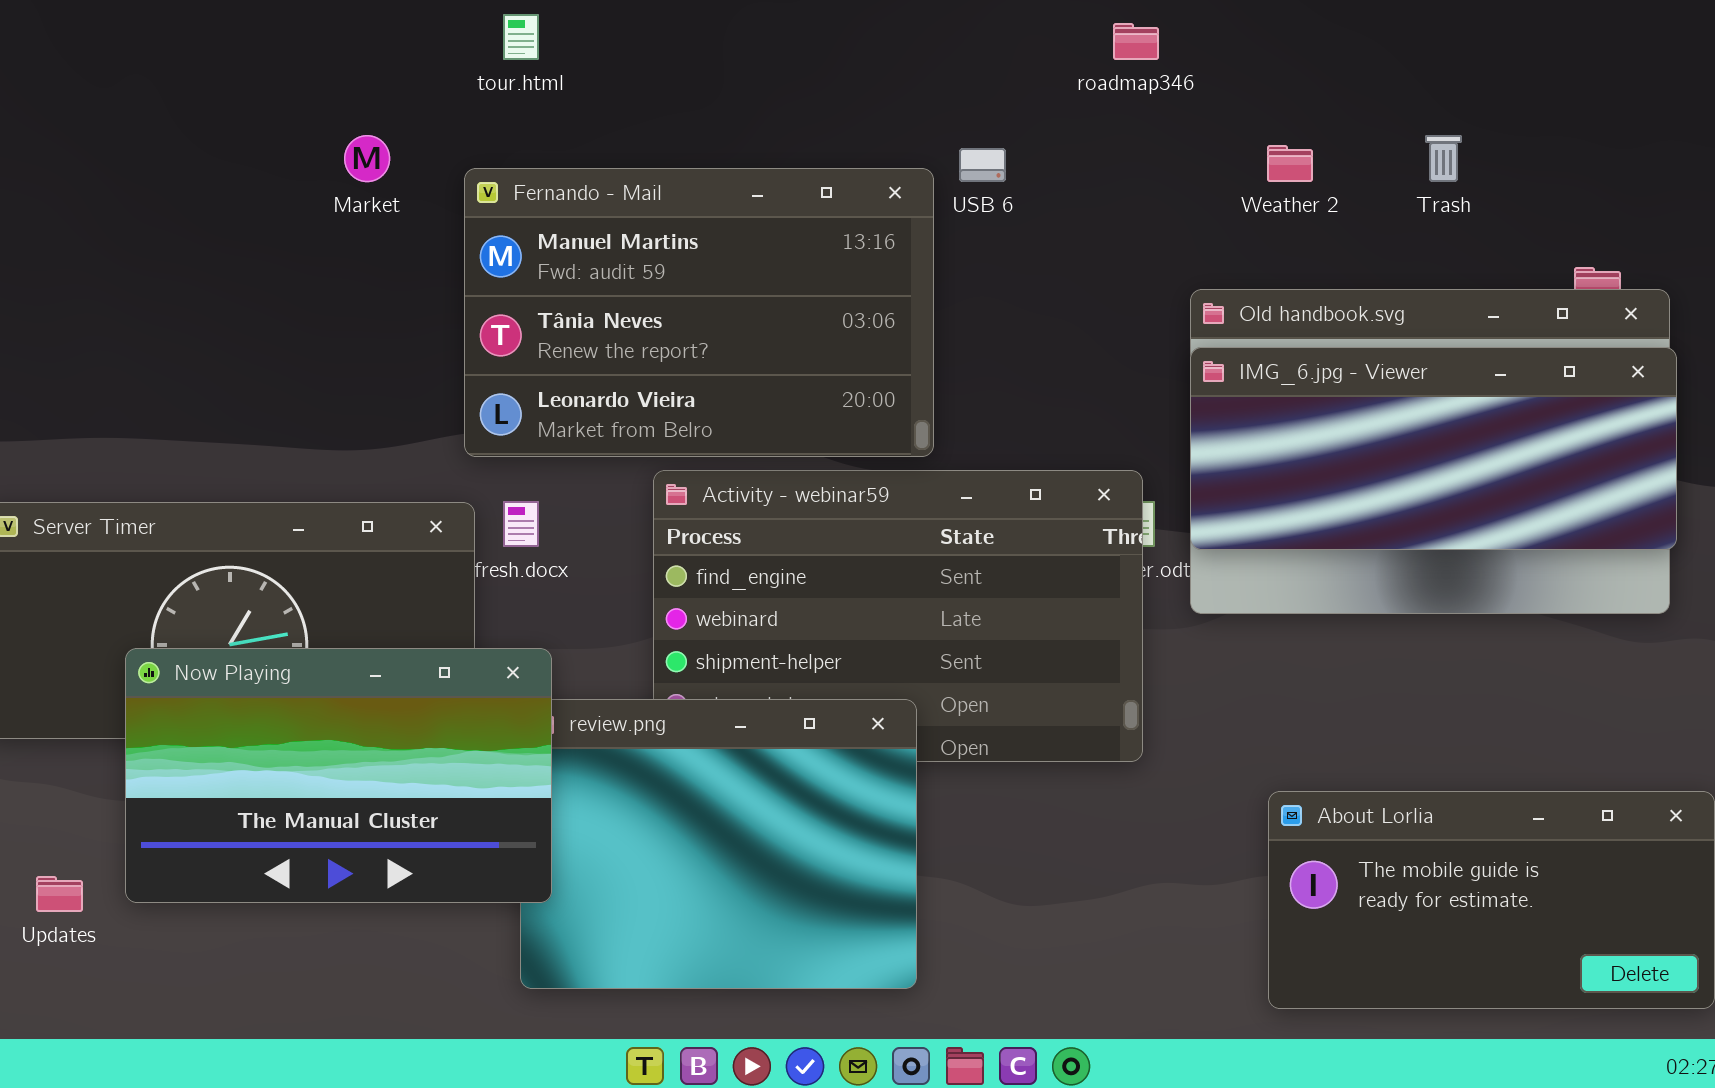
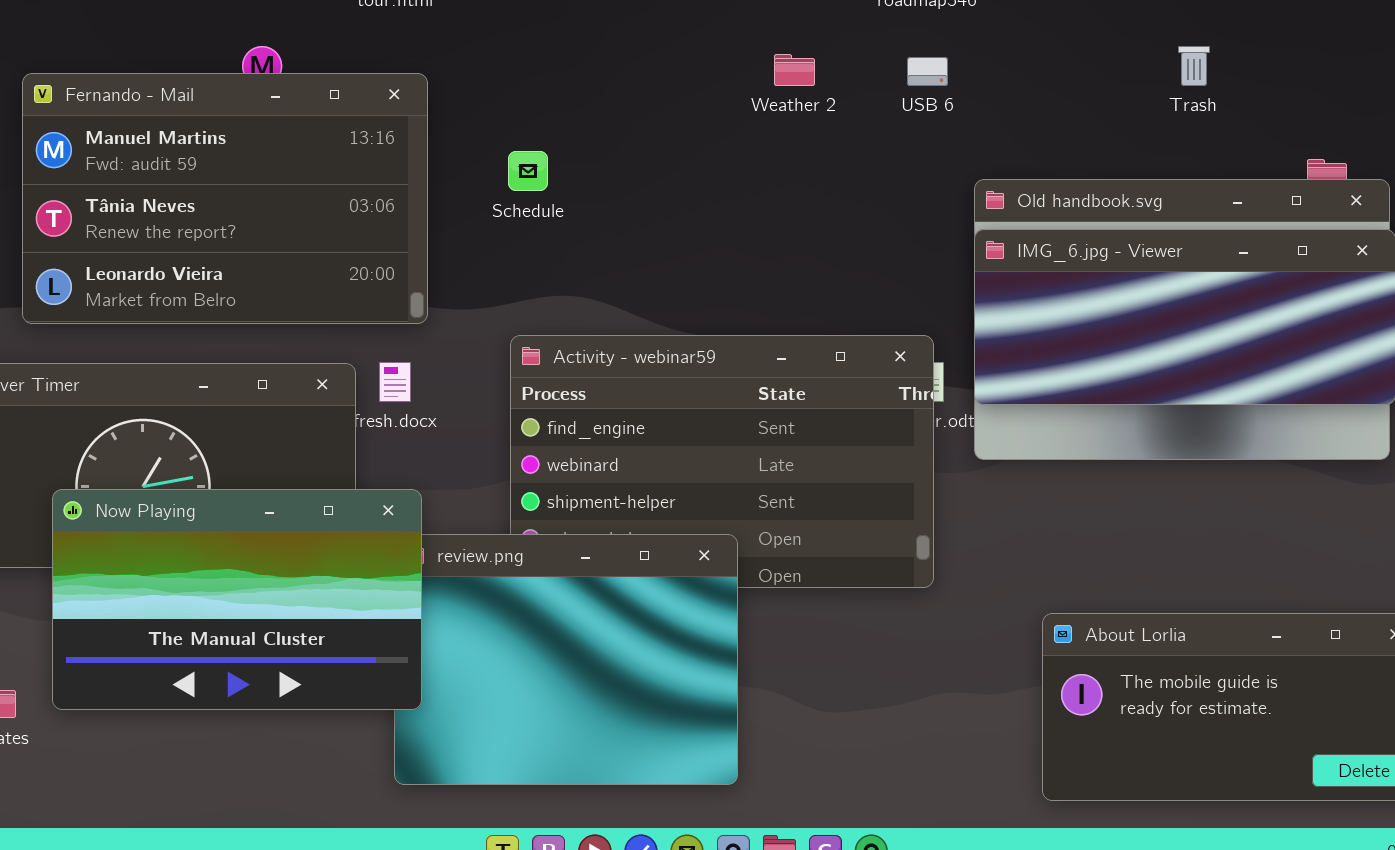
Weather 2: [1267,145,1313,182] -> [774,54,815,86], moved
USB 6: [959,148,1006,182] -> [907,57,948,86], moved
Fernando - Mail: [464,168,934,457] -> [22,73,428,324], moved

